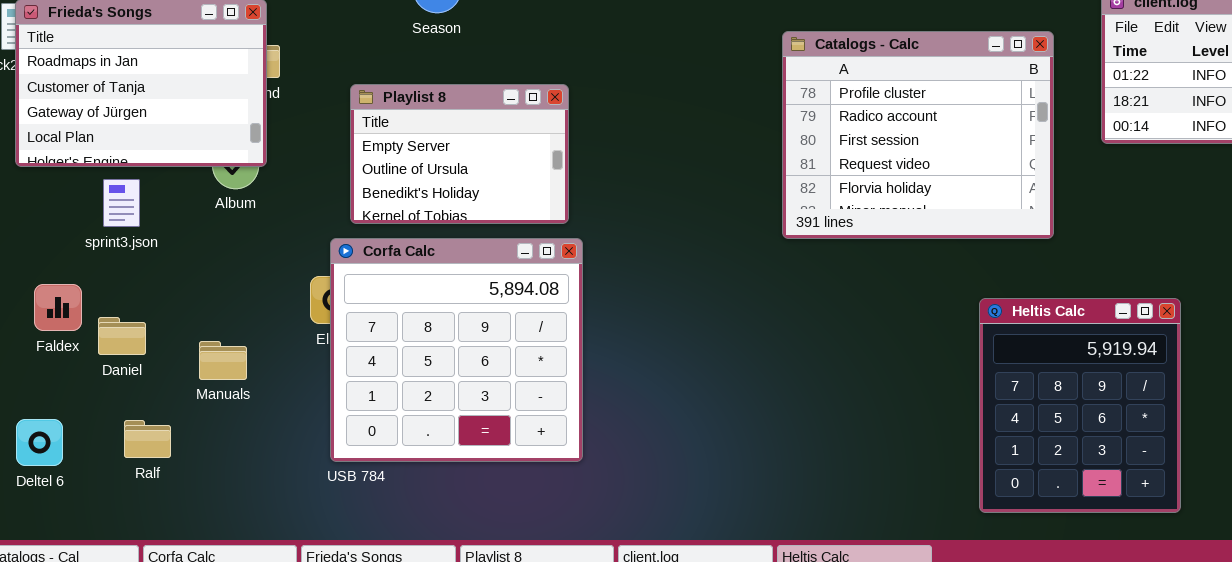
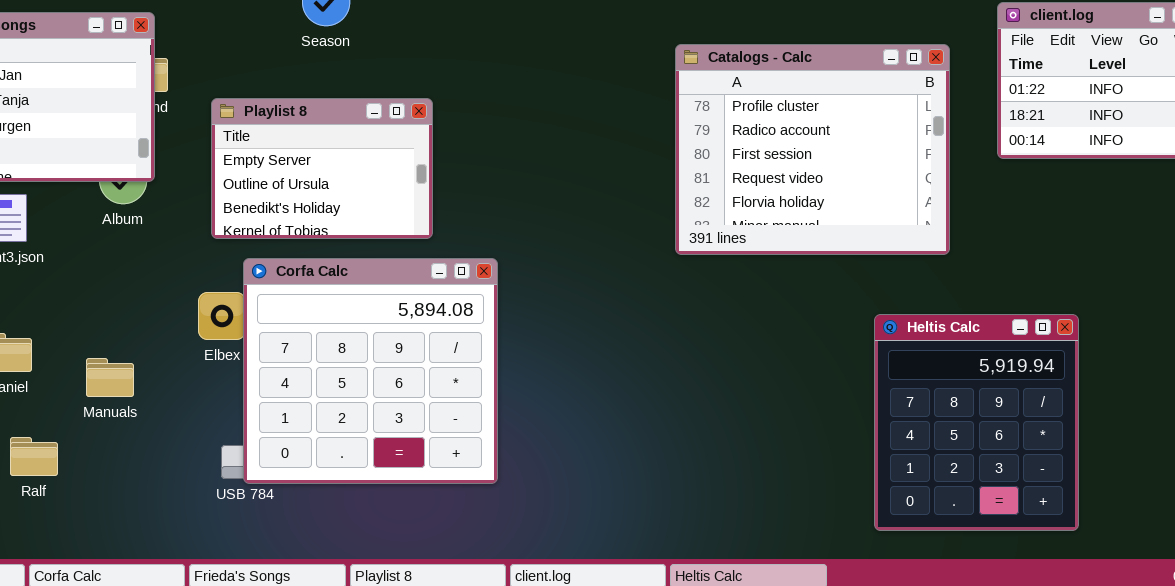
Playlist 8: [350,84,569,224] -> [211,98,433,239], moved
Corfa Calc: [330,238,583,462] -> [243,258,498,484], moved

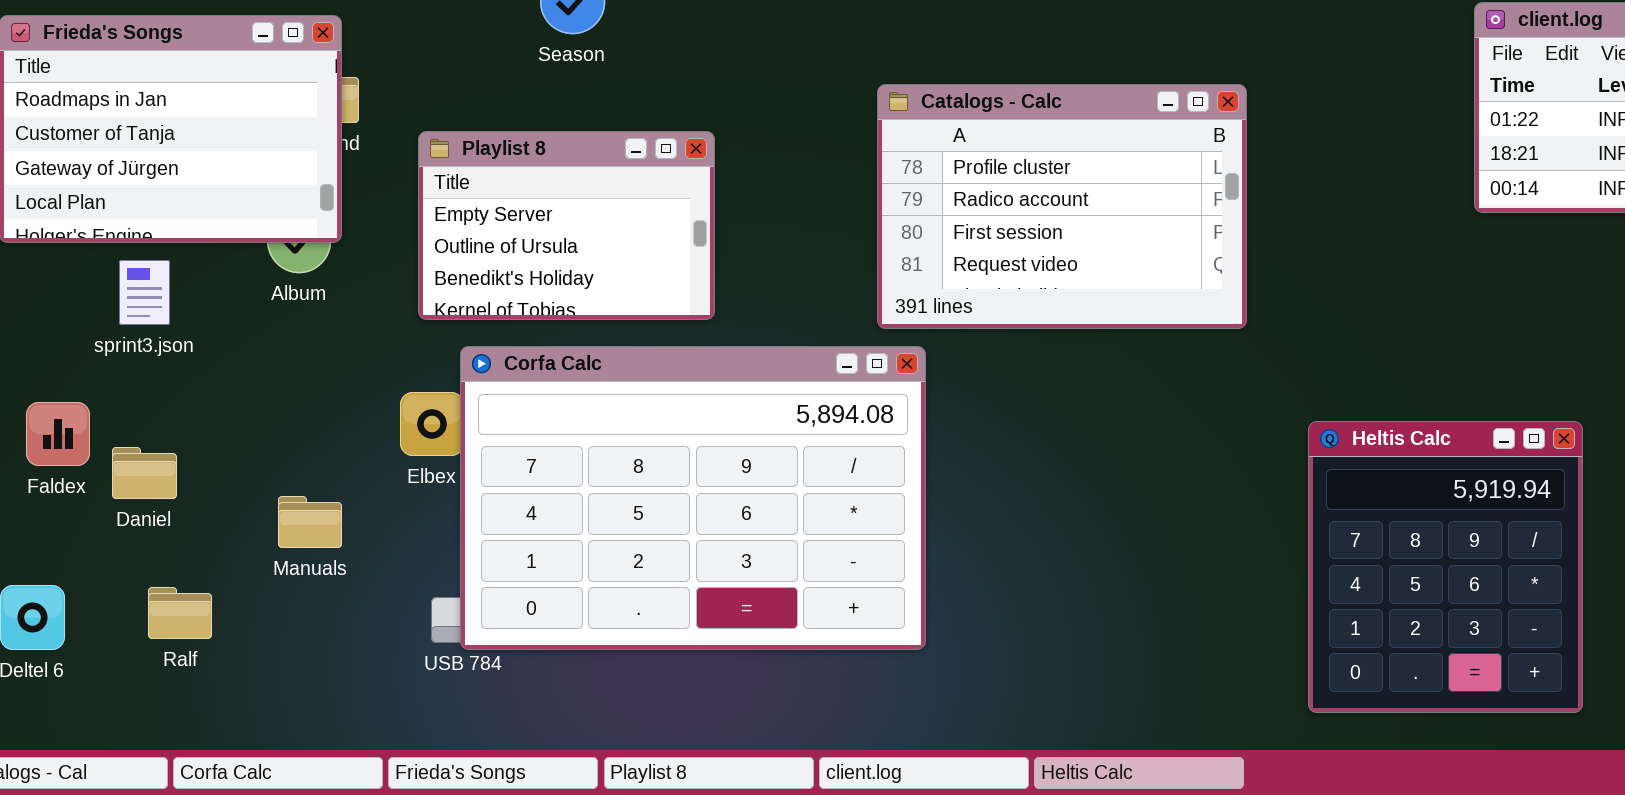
Catalogs - Calc: [675,44,950,255] -> [877,84,1247,329], moved, resized
Corfa Calc: [243,258,498,484] -> [460,346,926,650], resized
Manuals: [86,358,134,397] -> [278,496,342,548], moved

